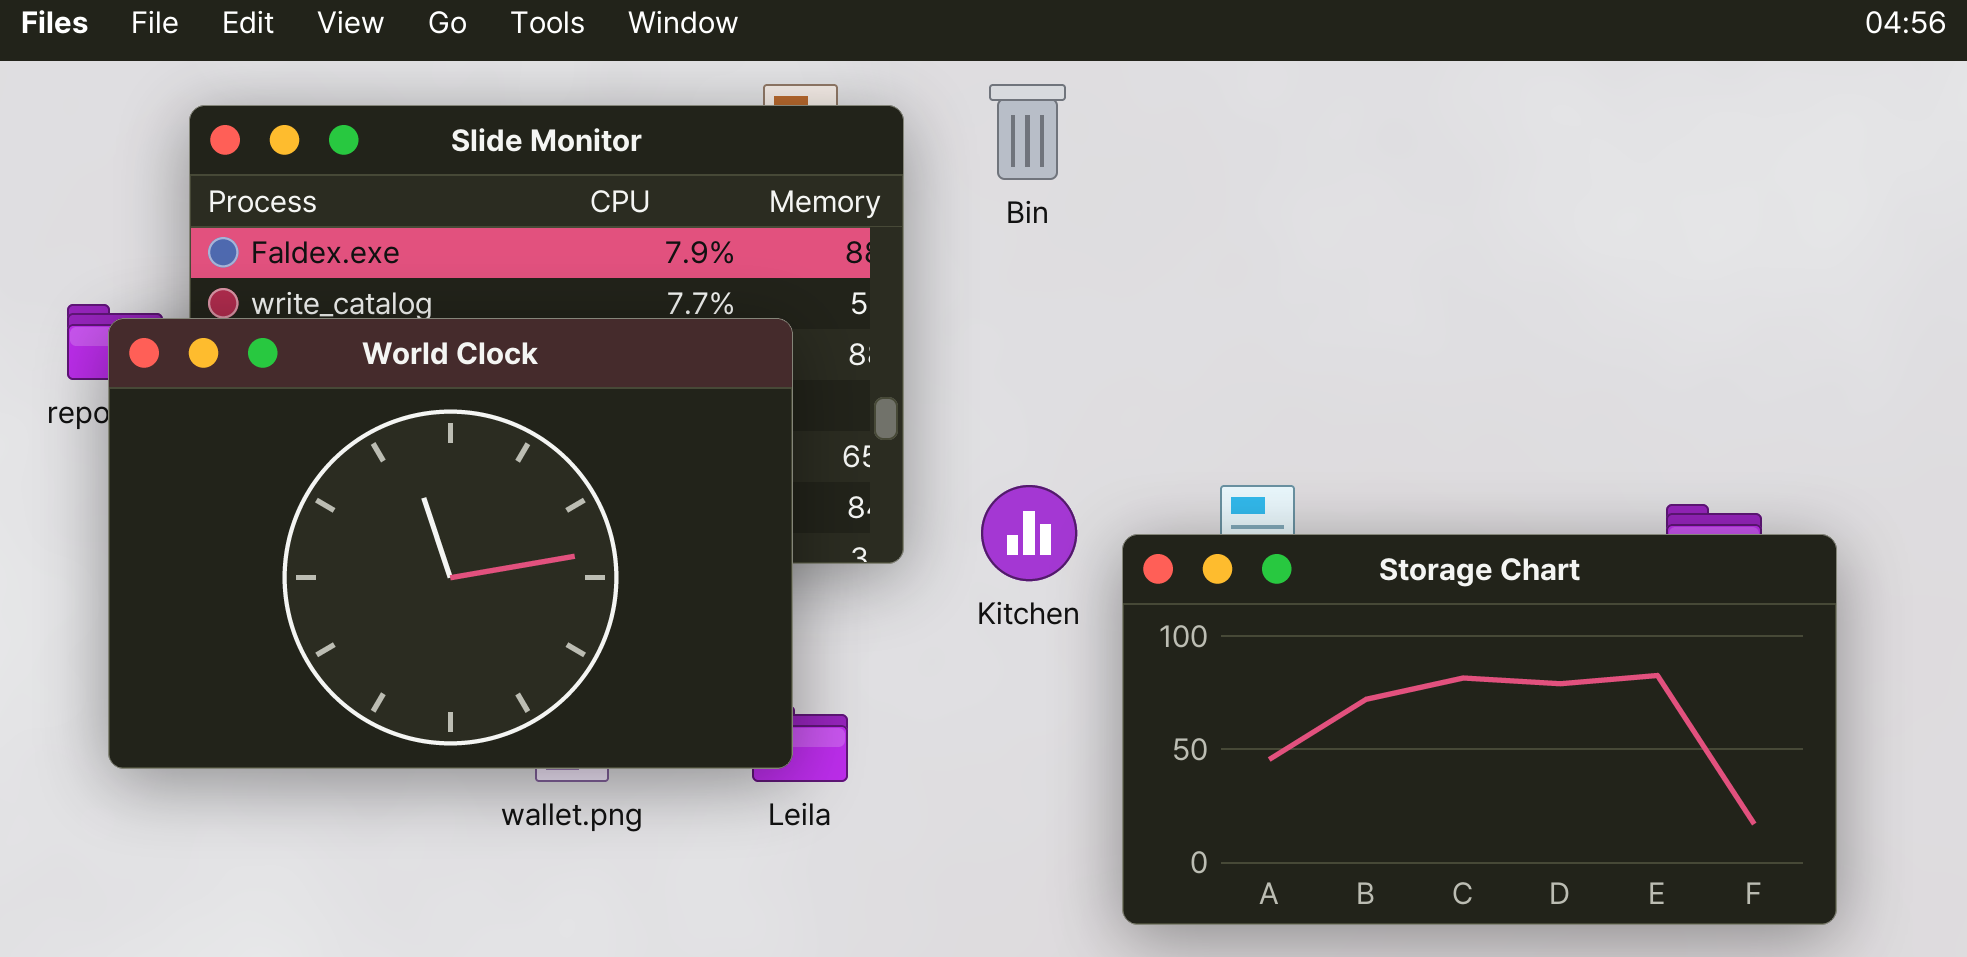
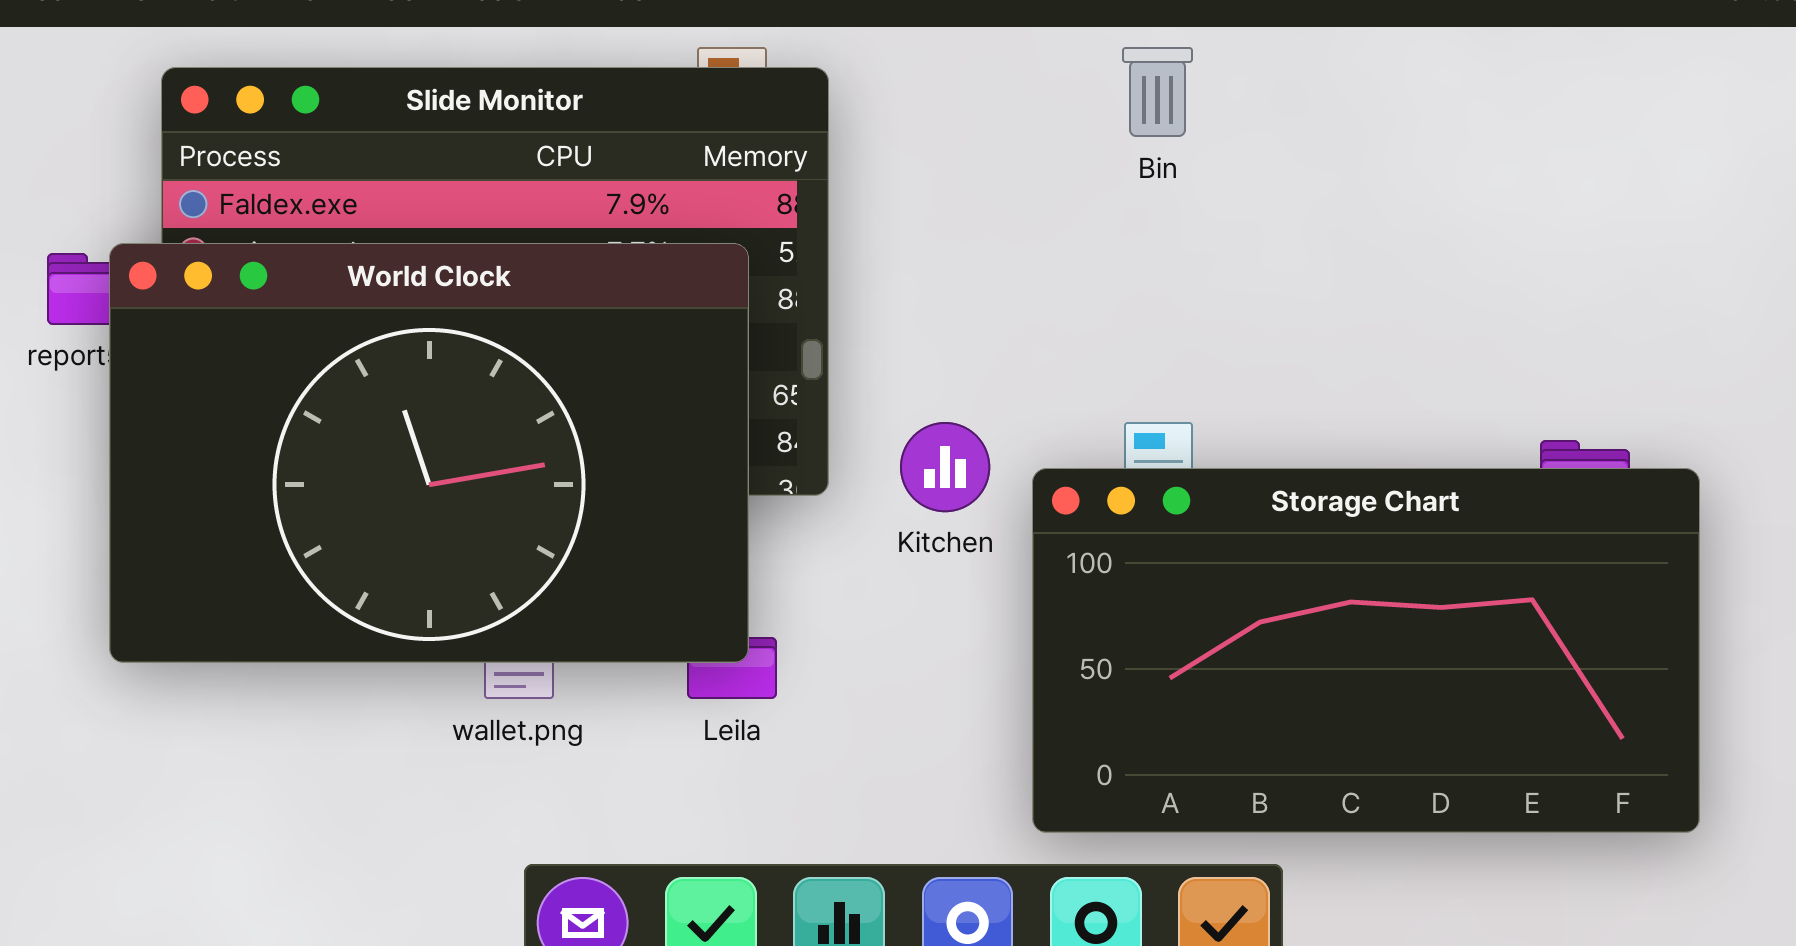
Bin: [989,84,1066,180] -> [1122,47,1193,137], moved
World Clock: [108,318,793,769] -> [109,243,749,663], moved

